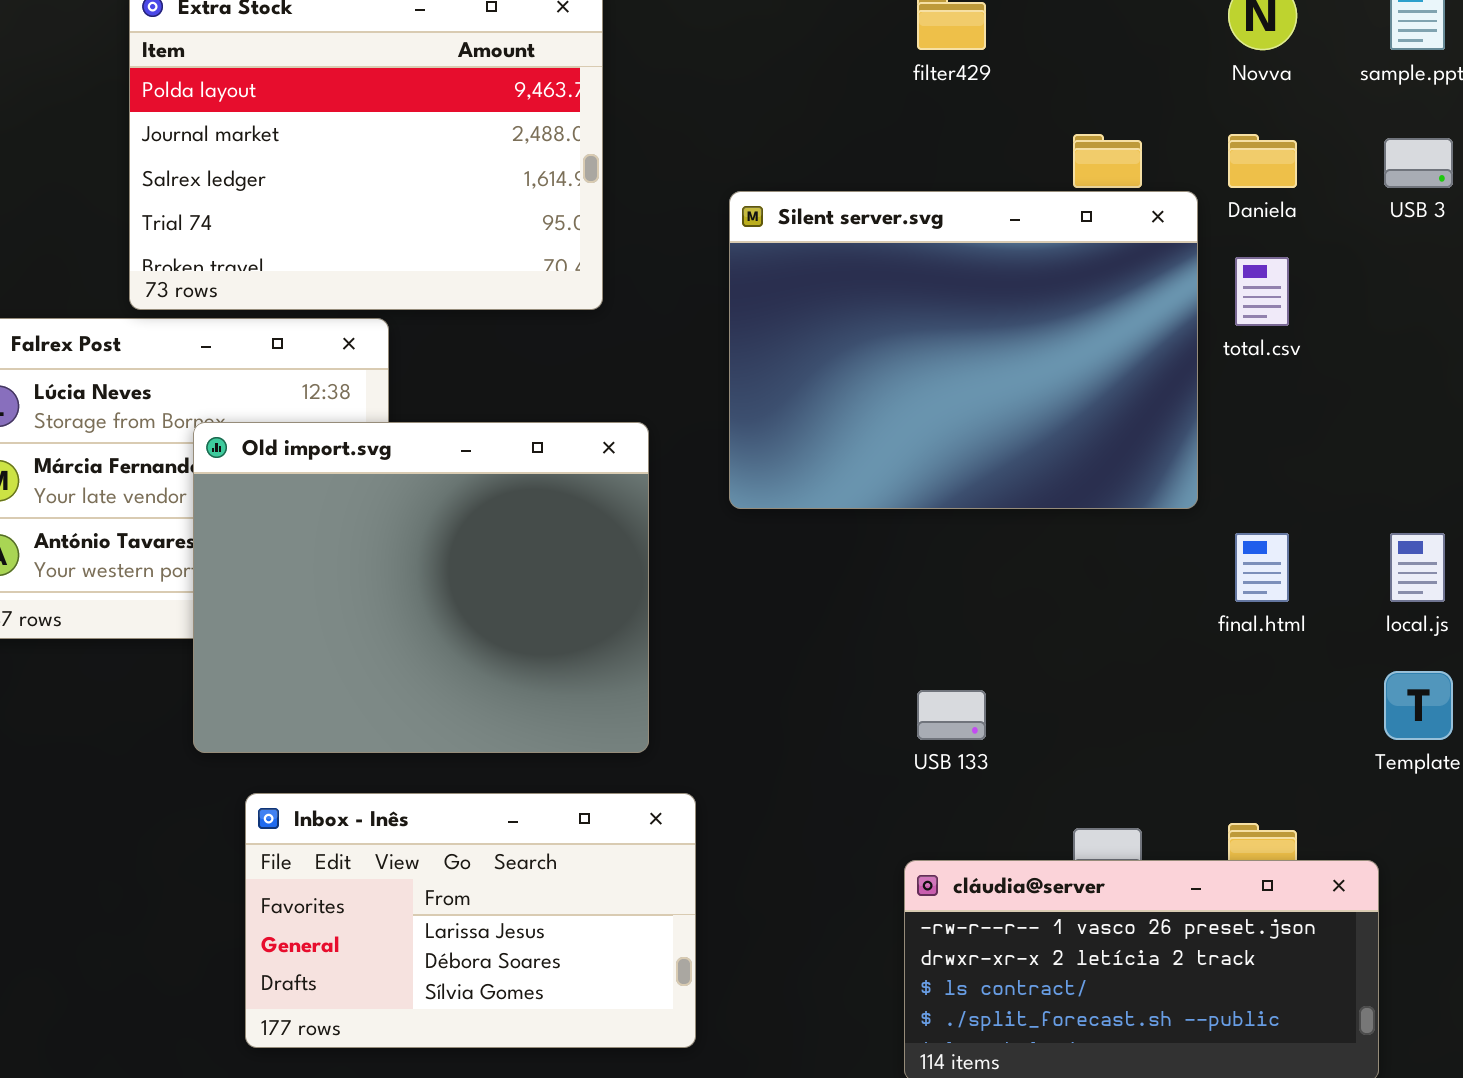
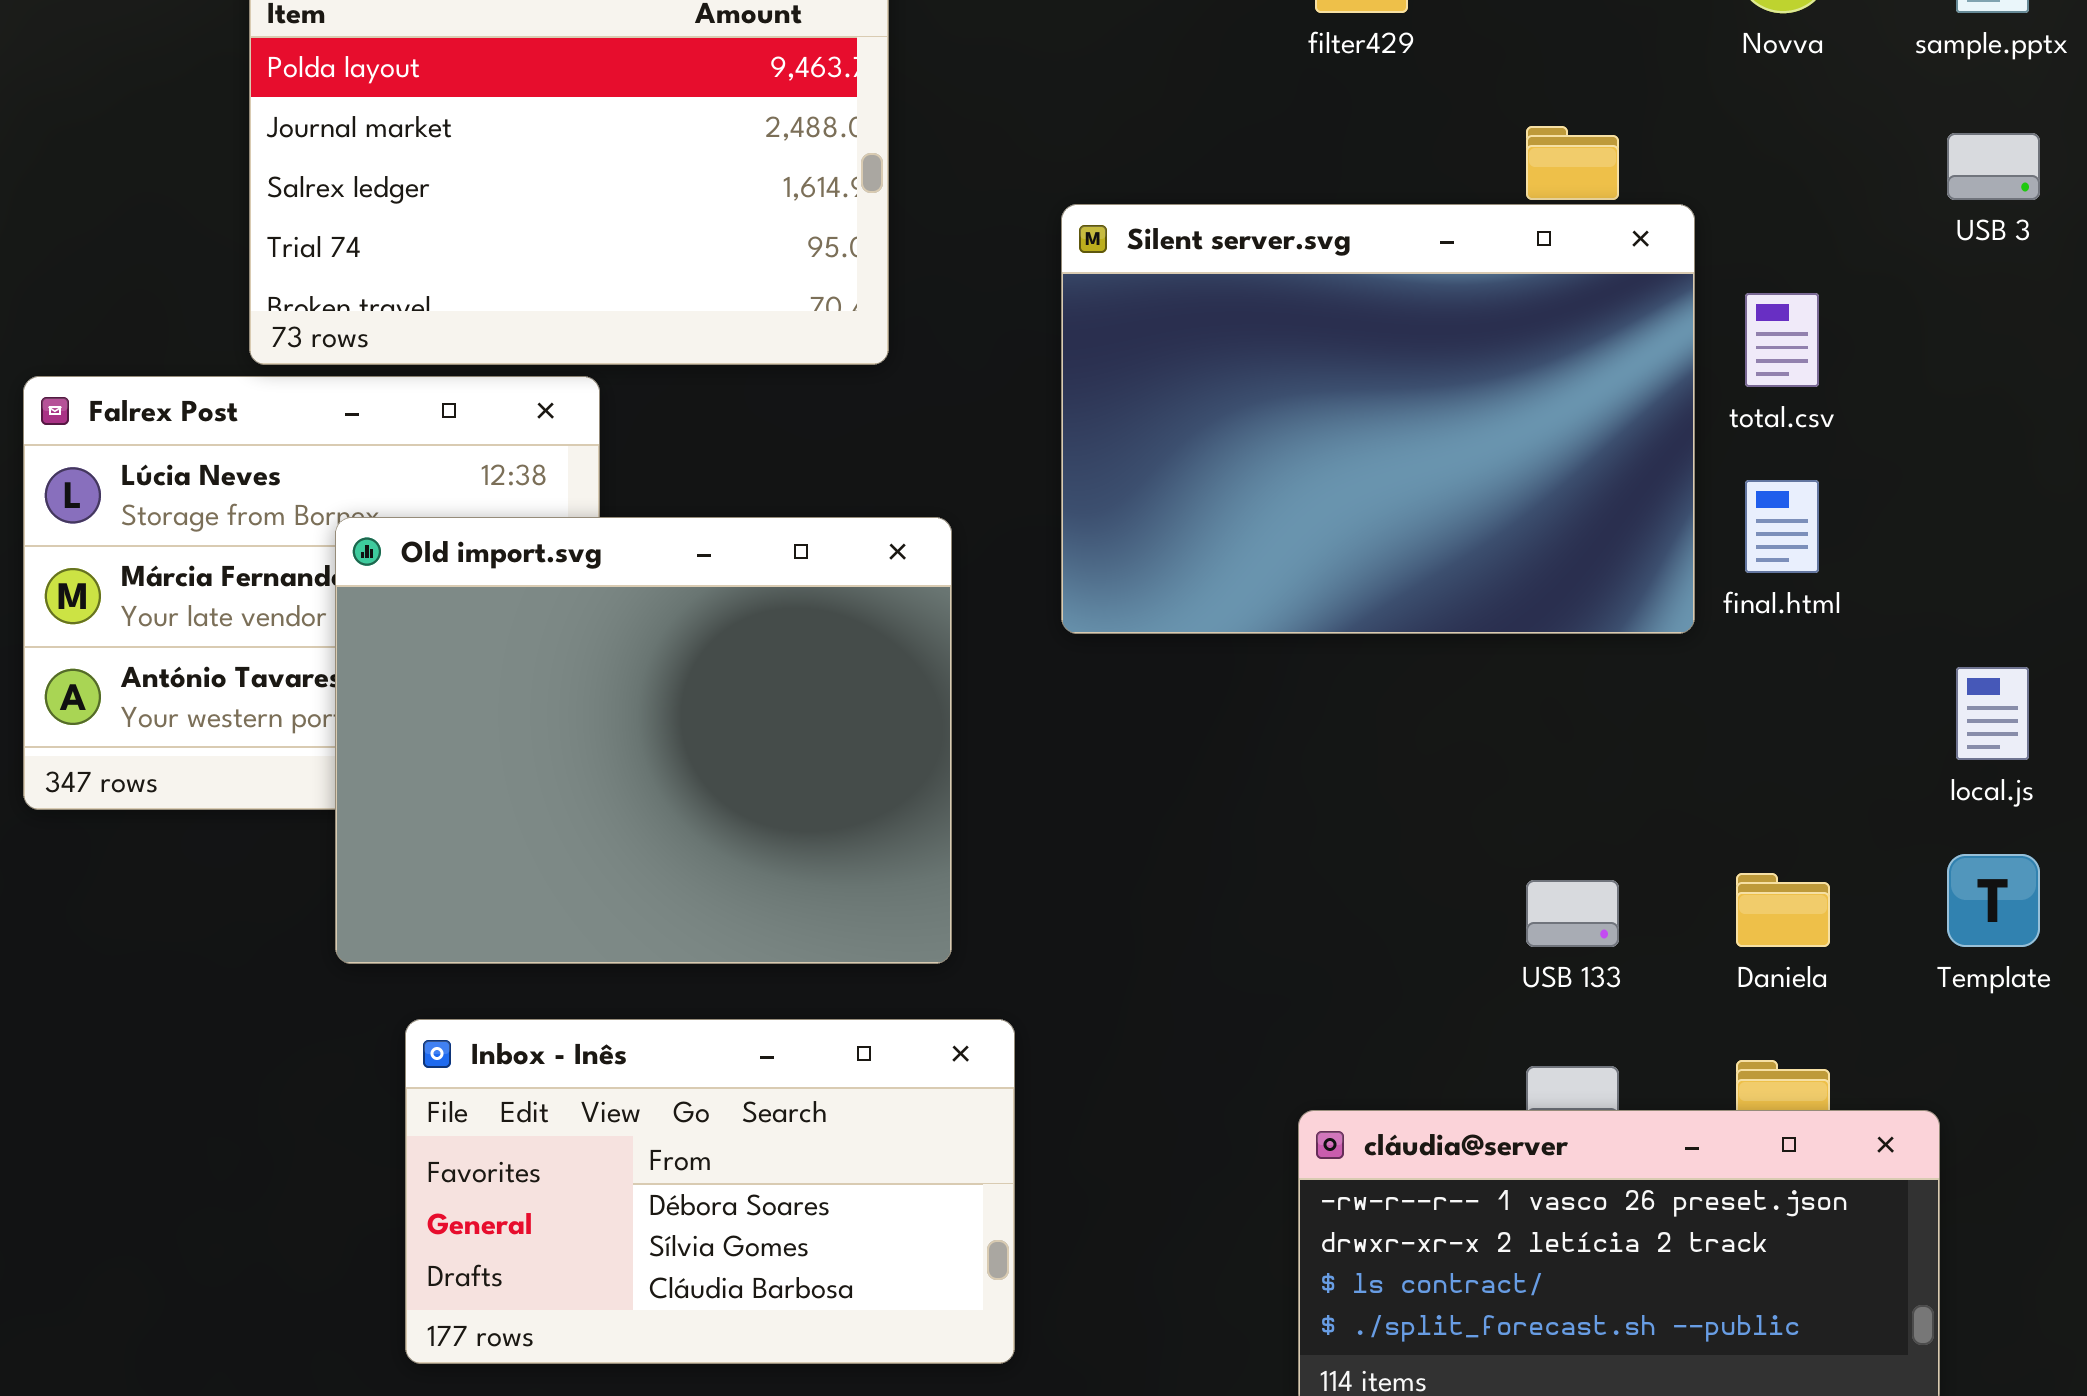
Daniela: [1228,134,1297,188] -> [1736,873,1830,947], moved
final.html: [1235,533,1289,602] -> [1745,480,1819,573], moved
USB 133: [917,690,986,740] -> [1526,880,1619,947], moved
Inbox - Inês: [245,793,696,1048] -> [405,1019,1015,1364], scrolled down 1 row

